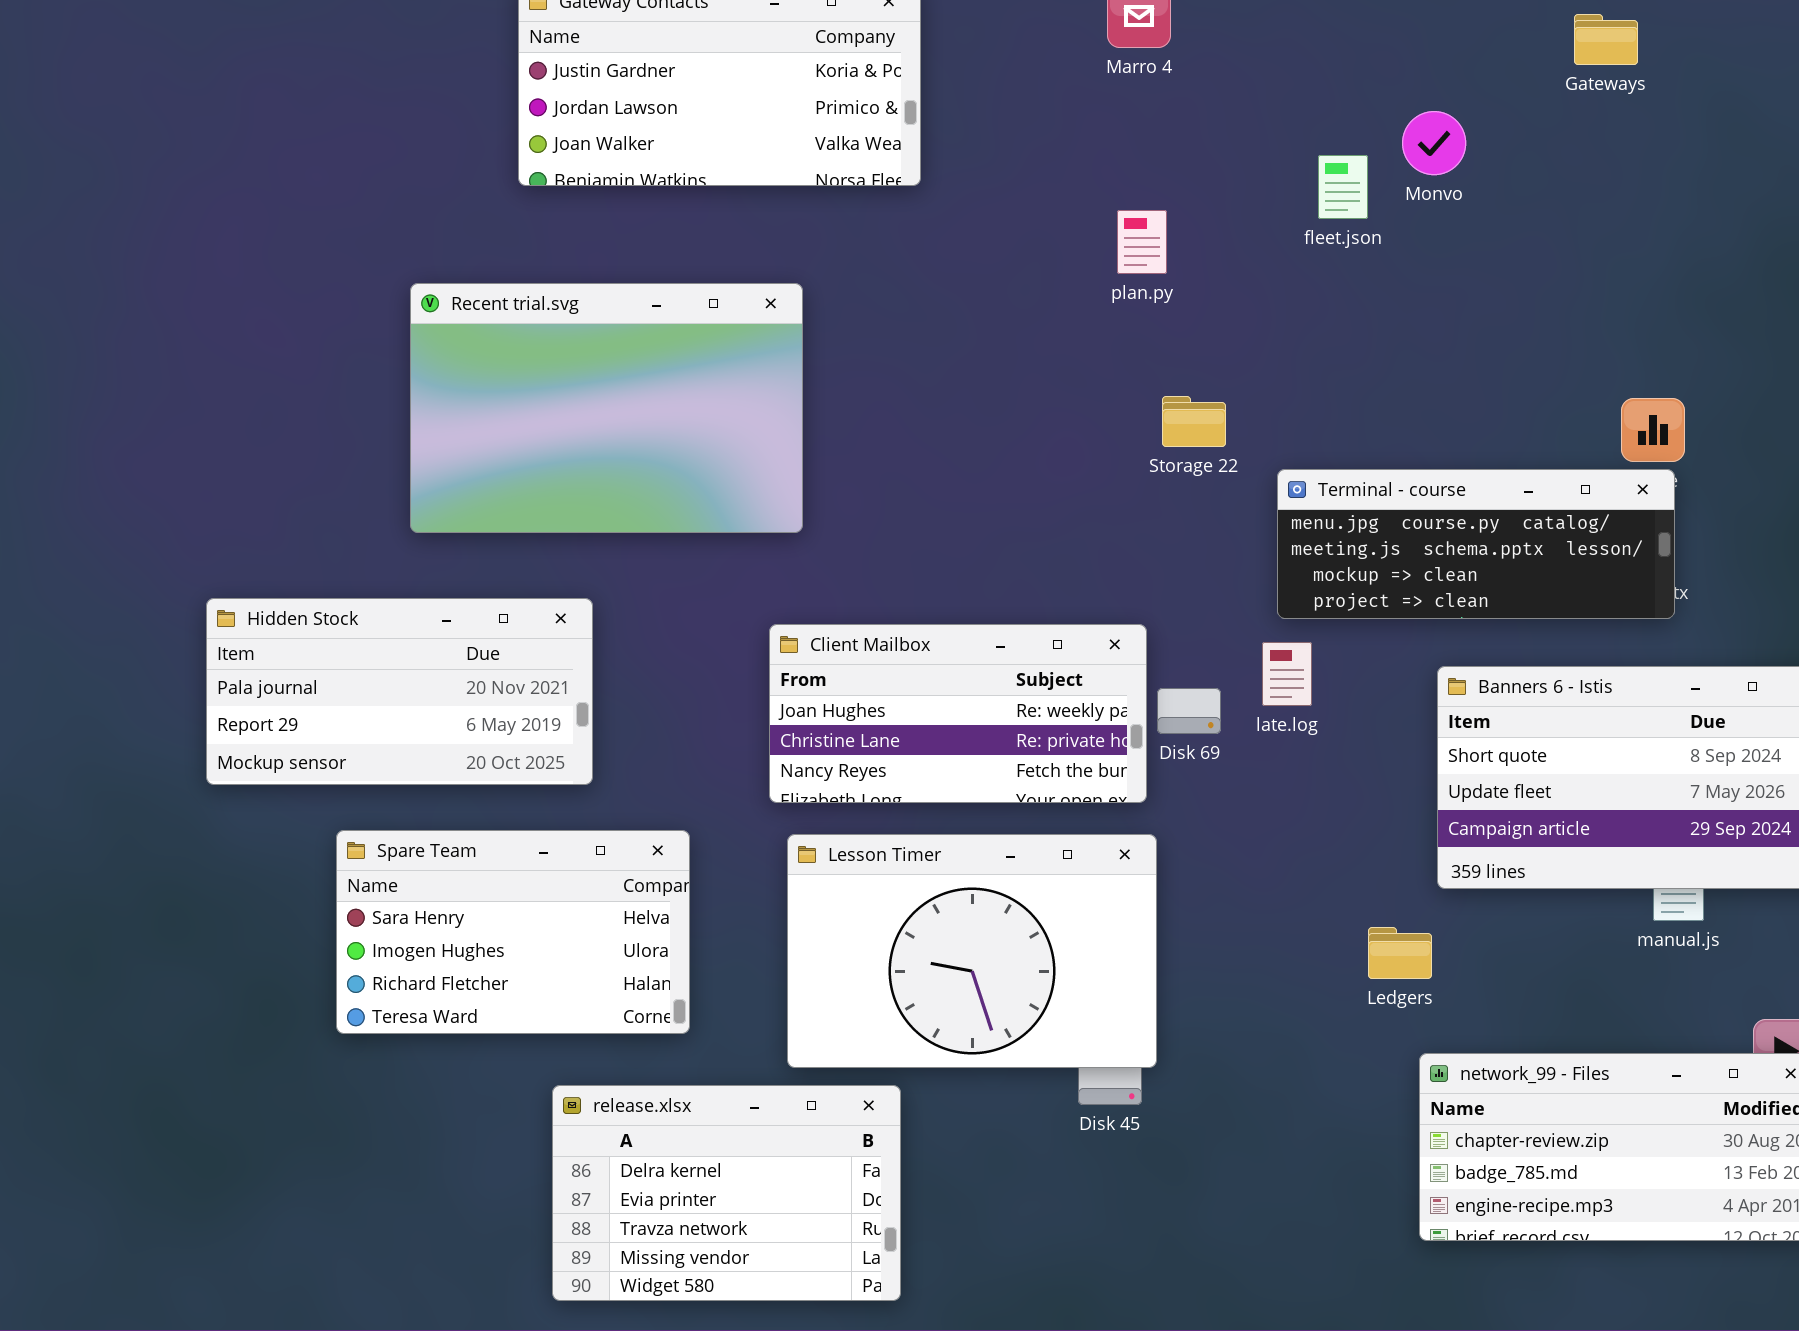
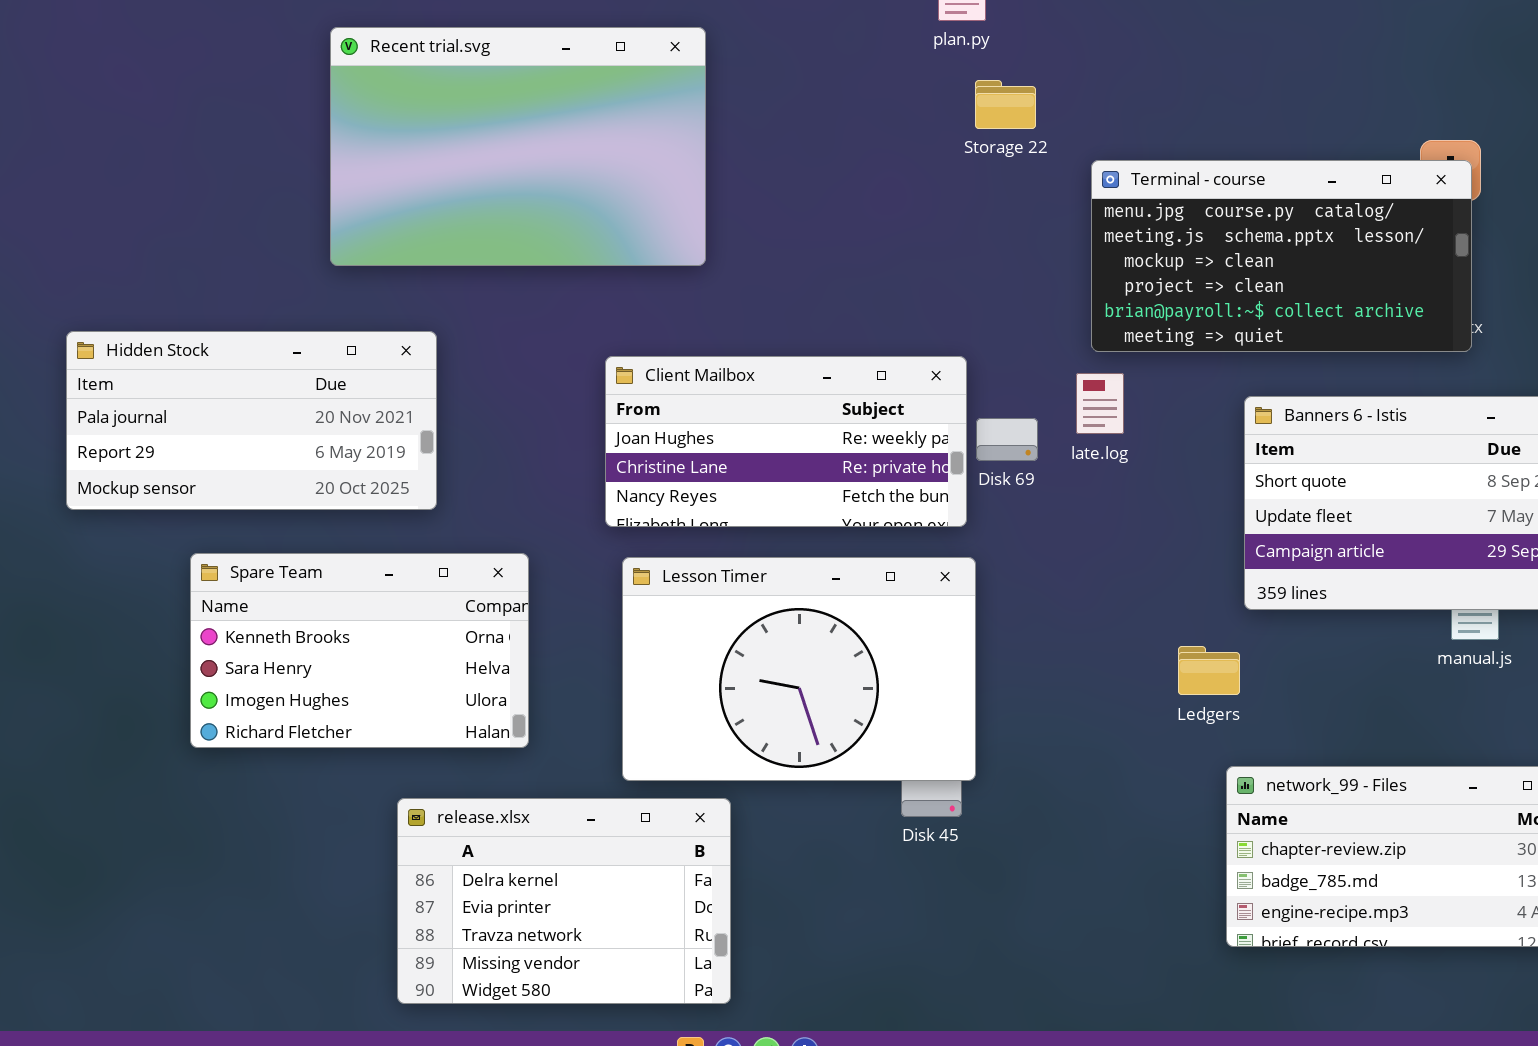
Recent trial.svg: [410,283,803,533] -> [330,27,706,266], moved
Storage 22: [1162,396,1226,447] -> [975,80,1036,129], moved
Terminal - course: [1277,469,1675,619] -> [1091,160,1472,352], resized
Spare Team: [336,830,690,1034] -> [190,553,529,748], scrolled up 1 row

